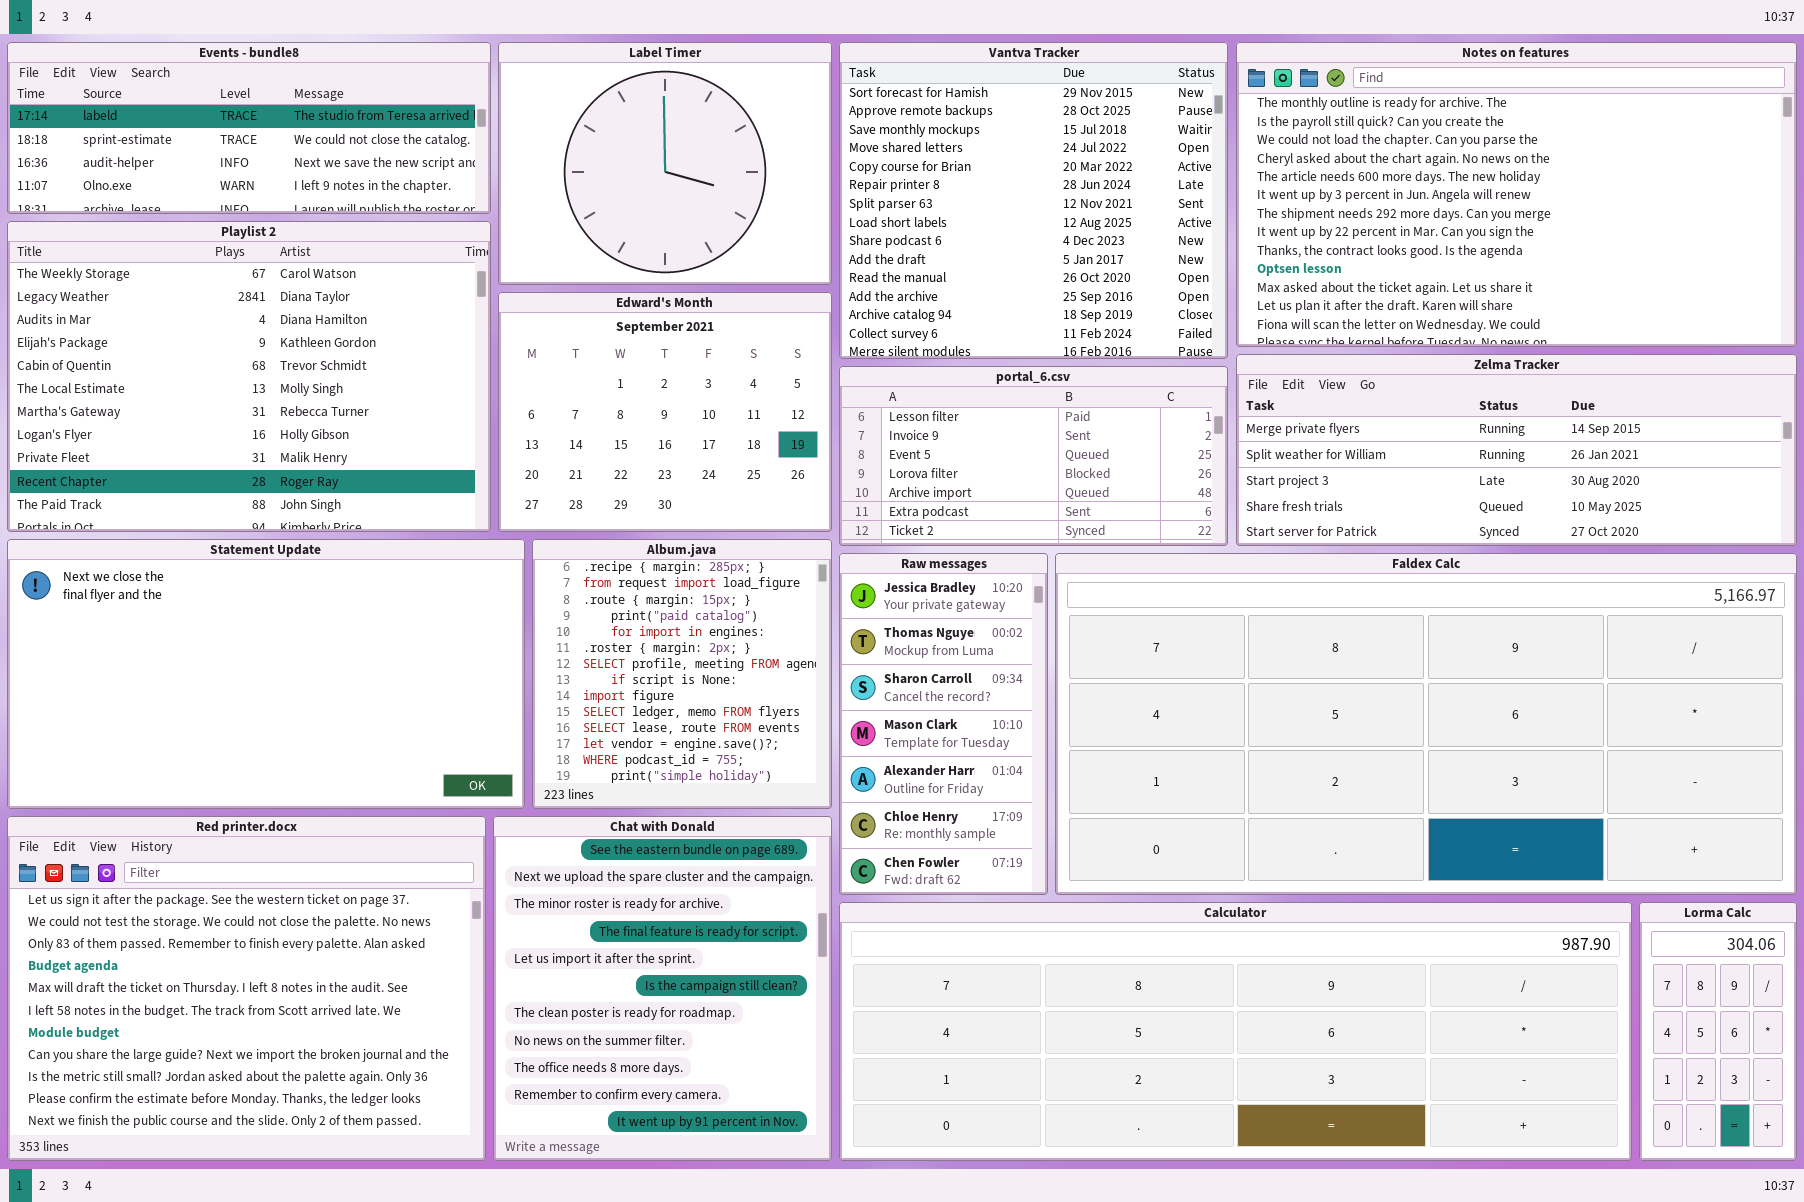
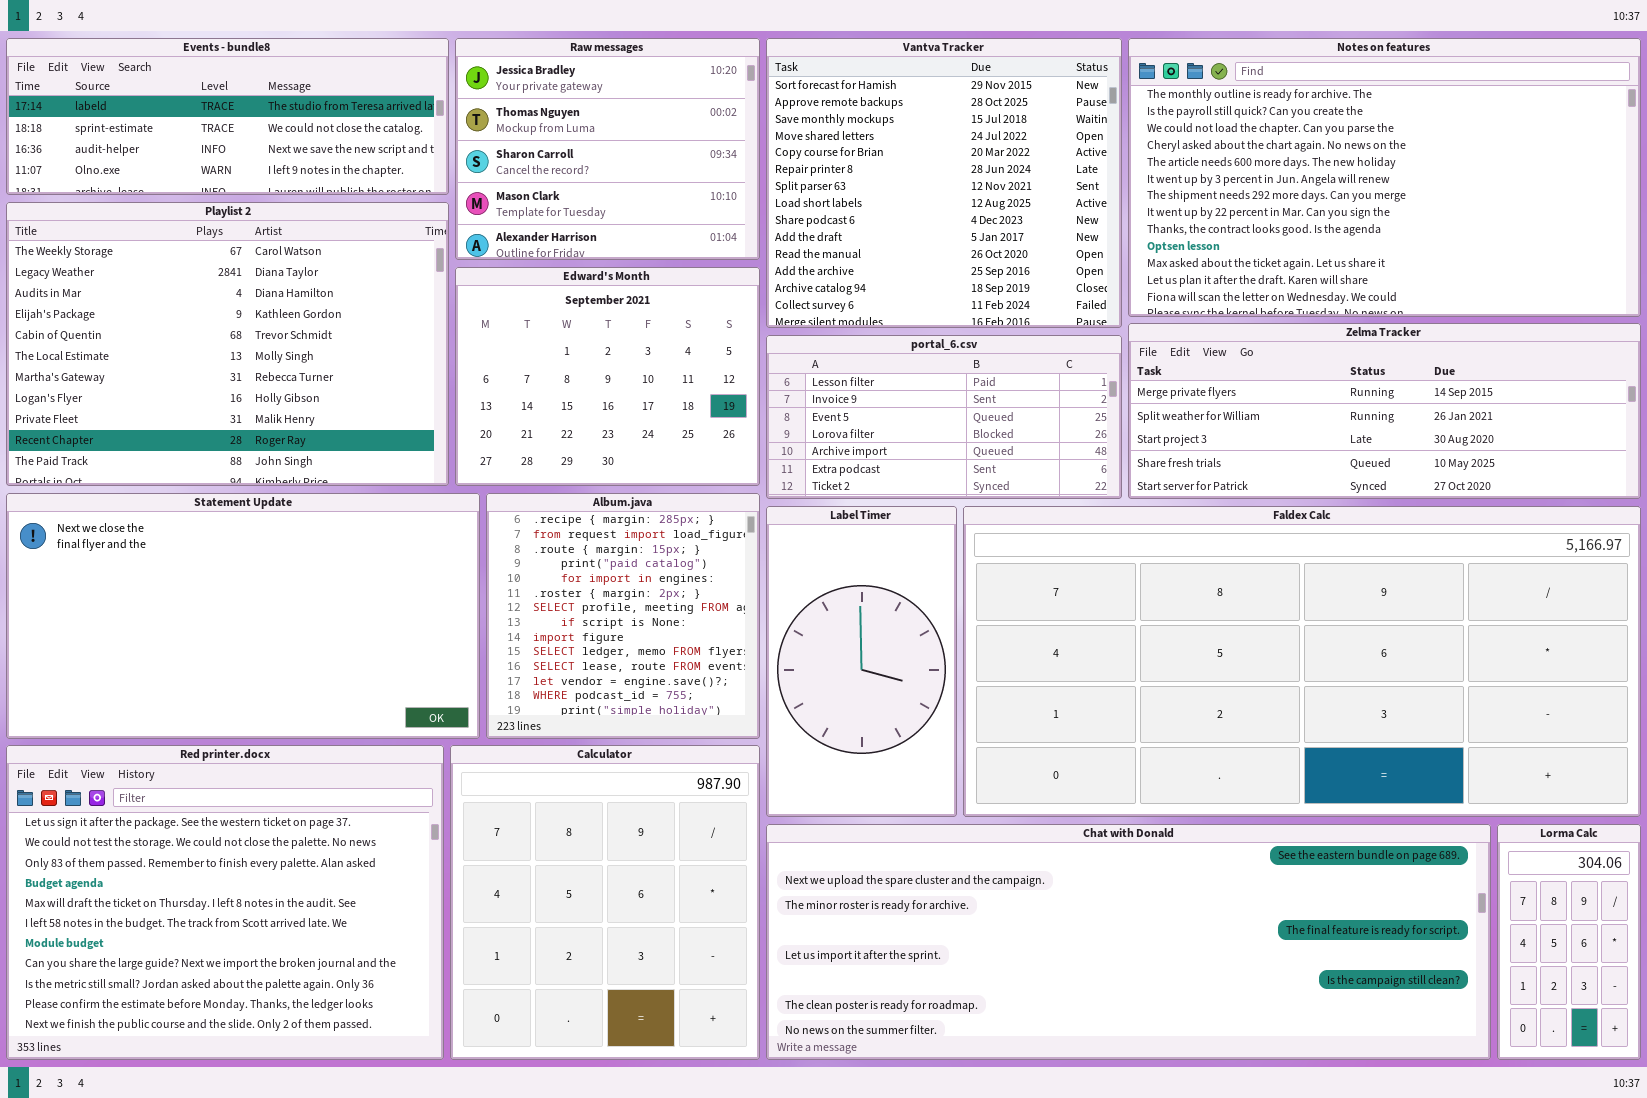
Label Timer: [498,42,832,285] -> [766,506,957,817], moved, resized
Raw messages: [839,553,1048,895] -> [455,38,760,260], moved, resized
Chat with Donald: [493,816,832,1161] -> [766,824,1491,1060], moved, resized
Calculator: [839,902,1632,1161] -> [450,745,760,1060], moved, resized

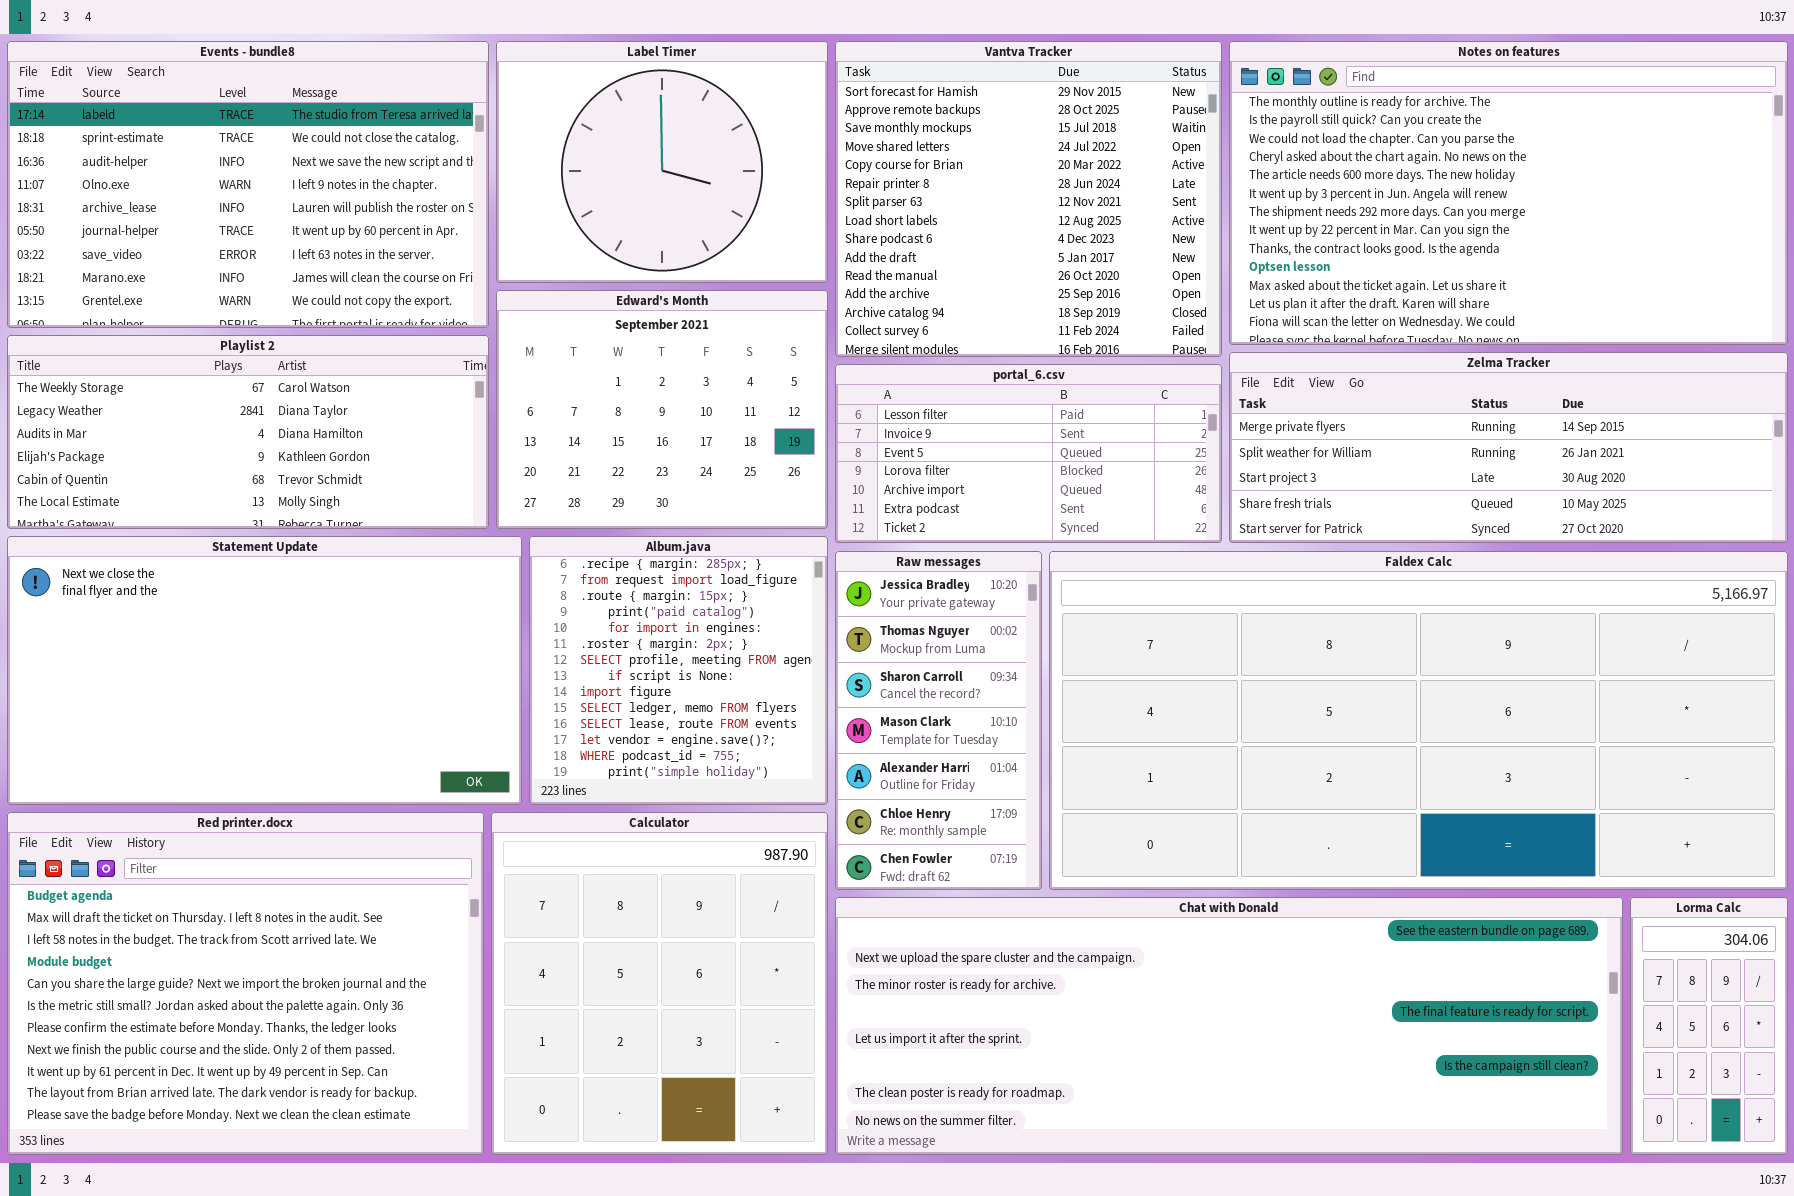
Events - bundle8: [6,38,449,195] -> [7,41,489,328], resized
Raw messages: [455,38,760,260] -> [835,551,1042,890], moved, resized
Playlist 2: [6,202,449,486] -> [7,335,489,529], resized
Label Timer: [766,506,957,817] -> [496,41,828,283], moved, resized
Red printer.docx: [6,745,444,1060] -> [7,812,484,1155], scrolled down 3 rows

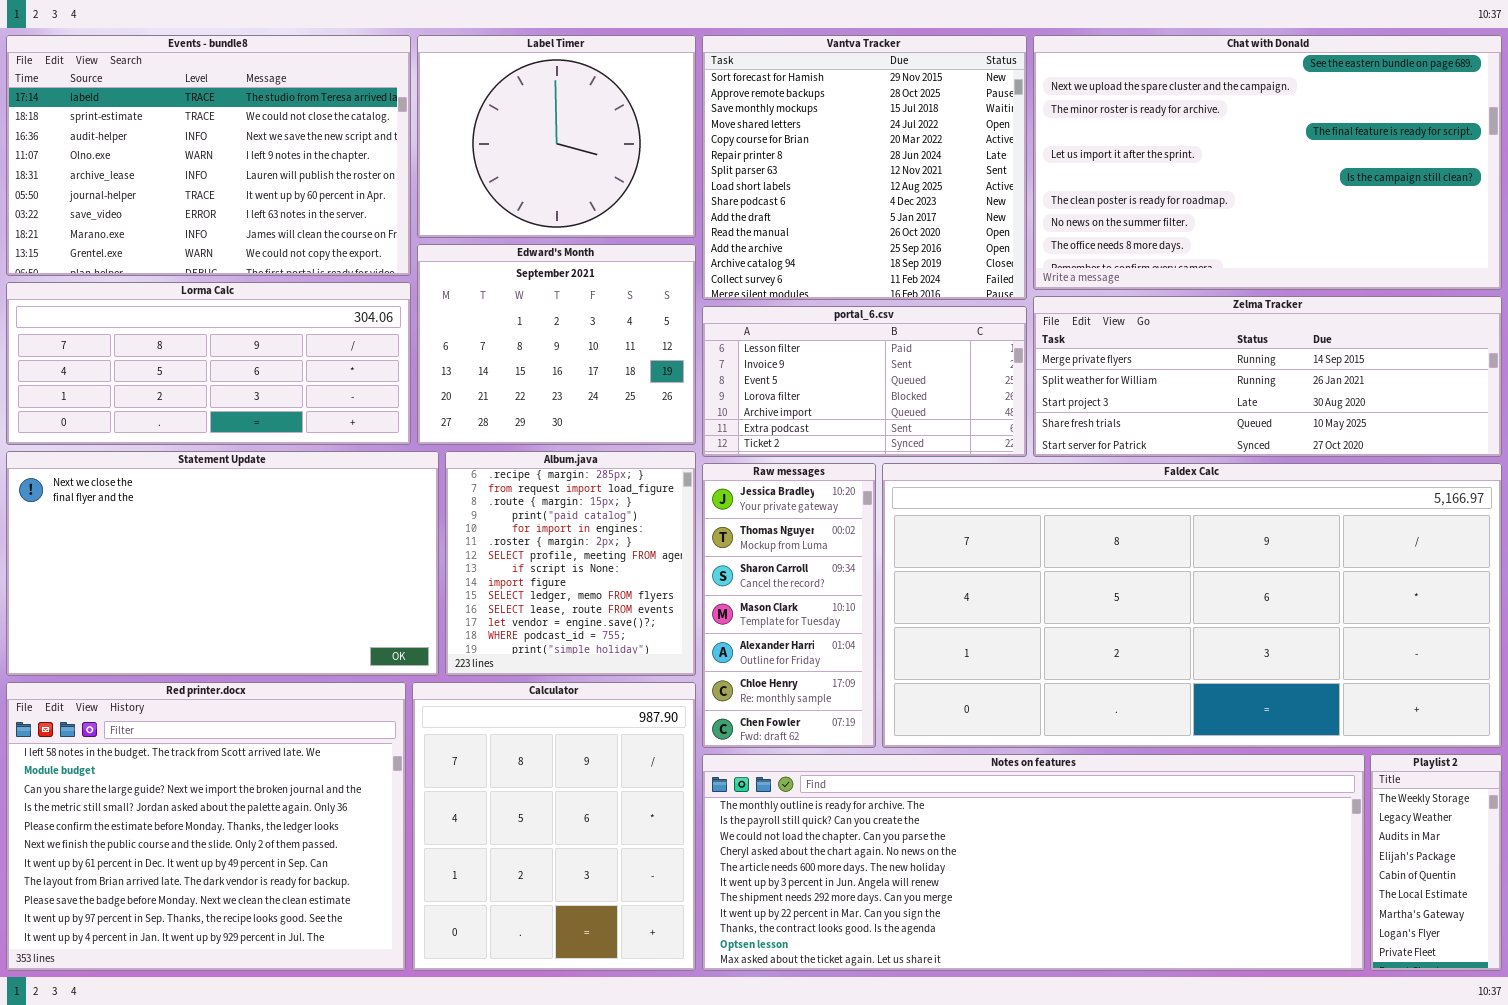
Notes on features: [1229,41,1788,345] -> [702,754,1365,971], moved, resized
Playlist 2: [7,335,489,529] -> [1370,754,1502,971], moved, resized
Red printer.docx: [7,812,484,1155] -> [6,682,406,971], scrolled down 2 rows
Chat with Donald: [835,897,1623,1155] -> [1033,35,1502,290], moved, resized
Lorma Calc: [1630,897,1788,1155] -> [6,282,411,445], moved, resized

